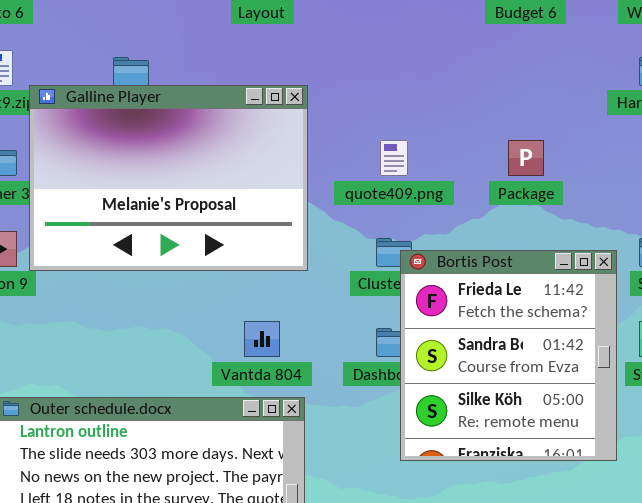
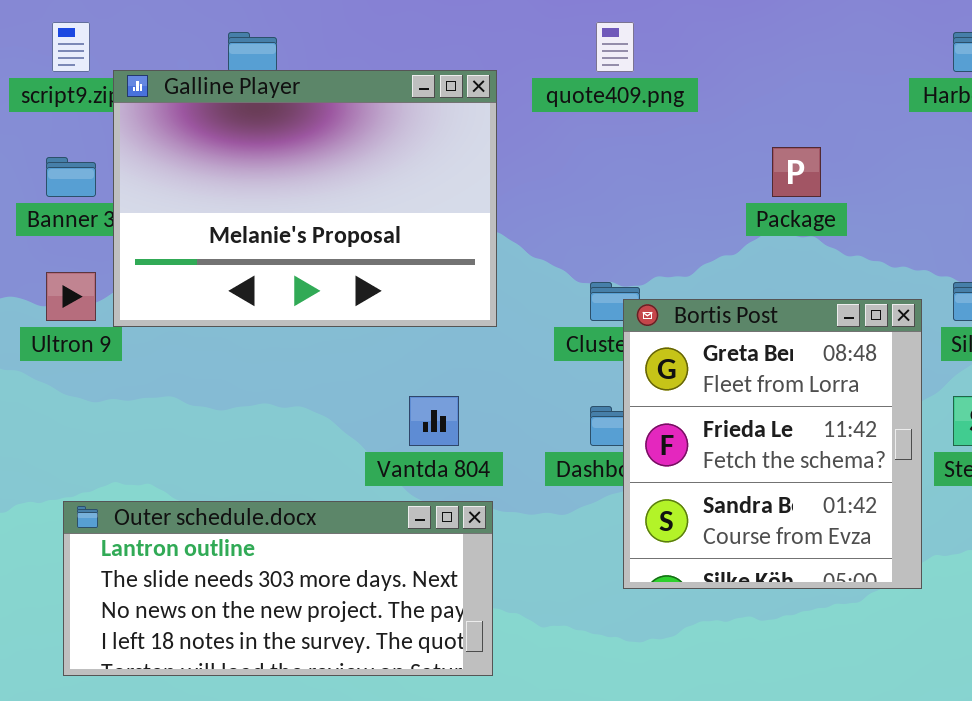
quote409.png: [380,140,408,176] -> [596,22,634,72], moved
Bortis Post: [400,250,617,461] -> [623,299,922,589], scrolled up 1 row

